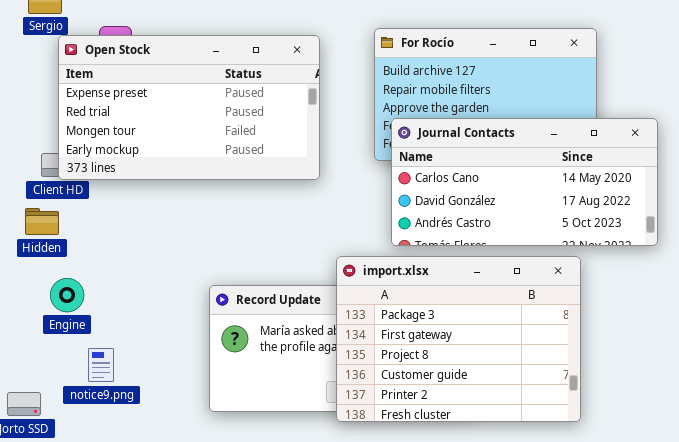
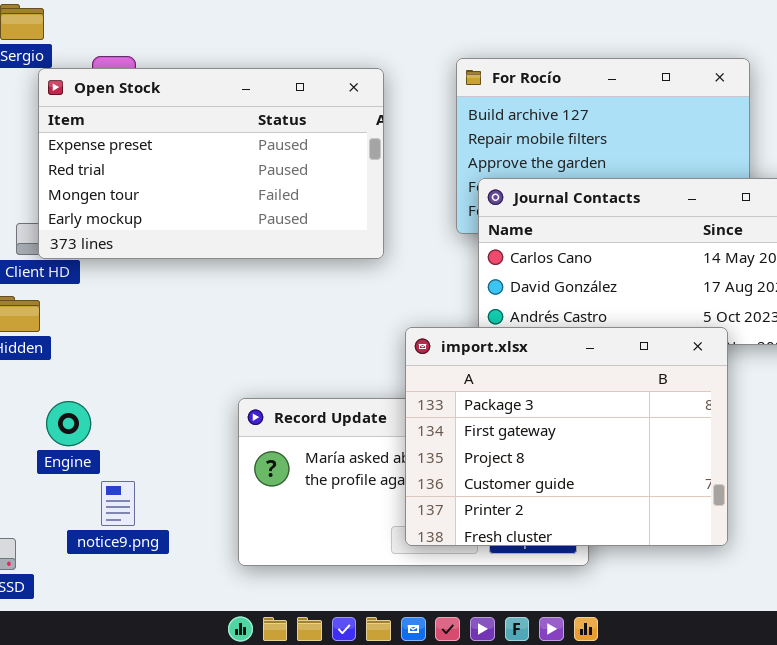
import.xlsx: [336,256,581,422] -> [405,327,728,546], moved
Engine: [50,278,84,312] -> [46,401,91,446], moved
notice9.png: [88,348,114,382] -> [101,481,135,526], moved

